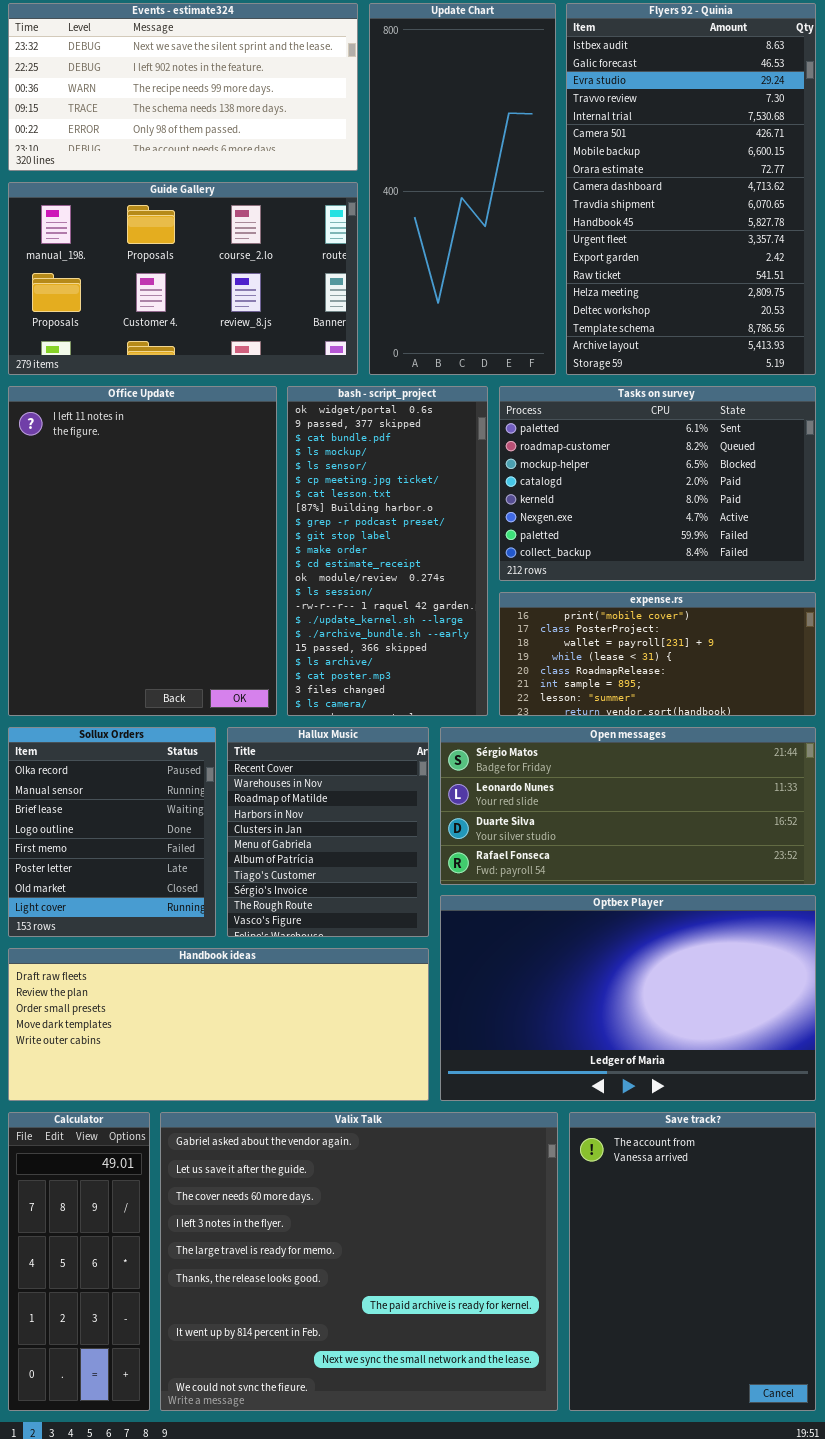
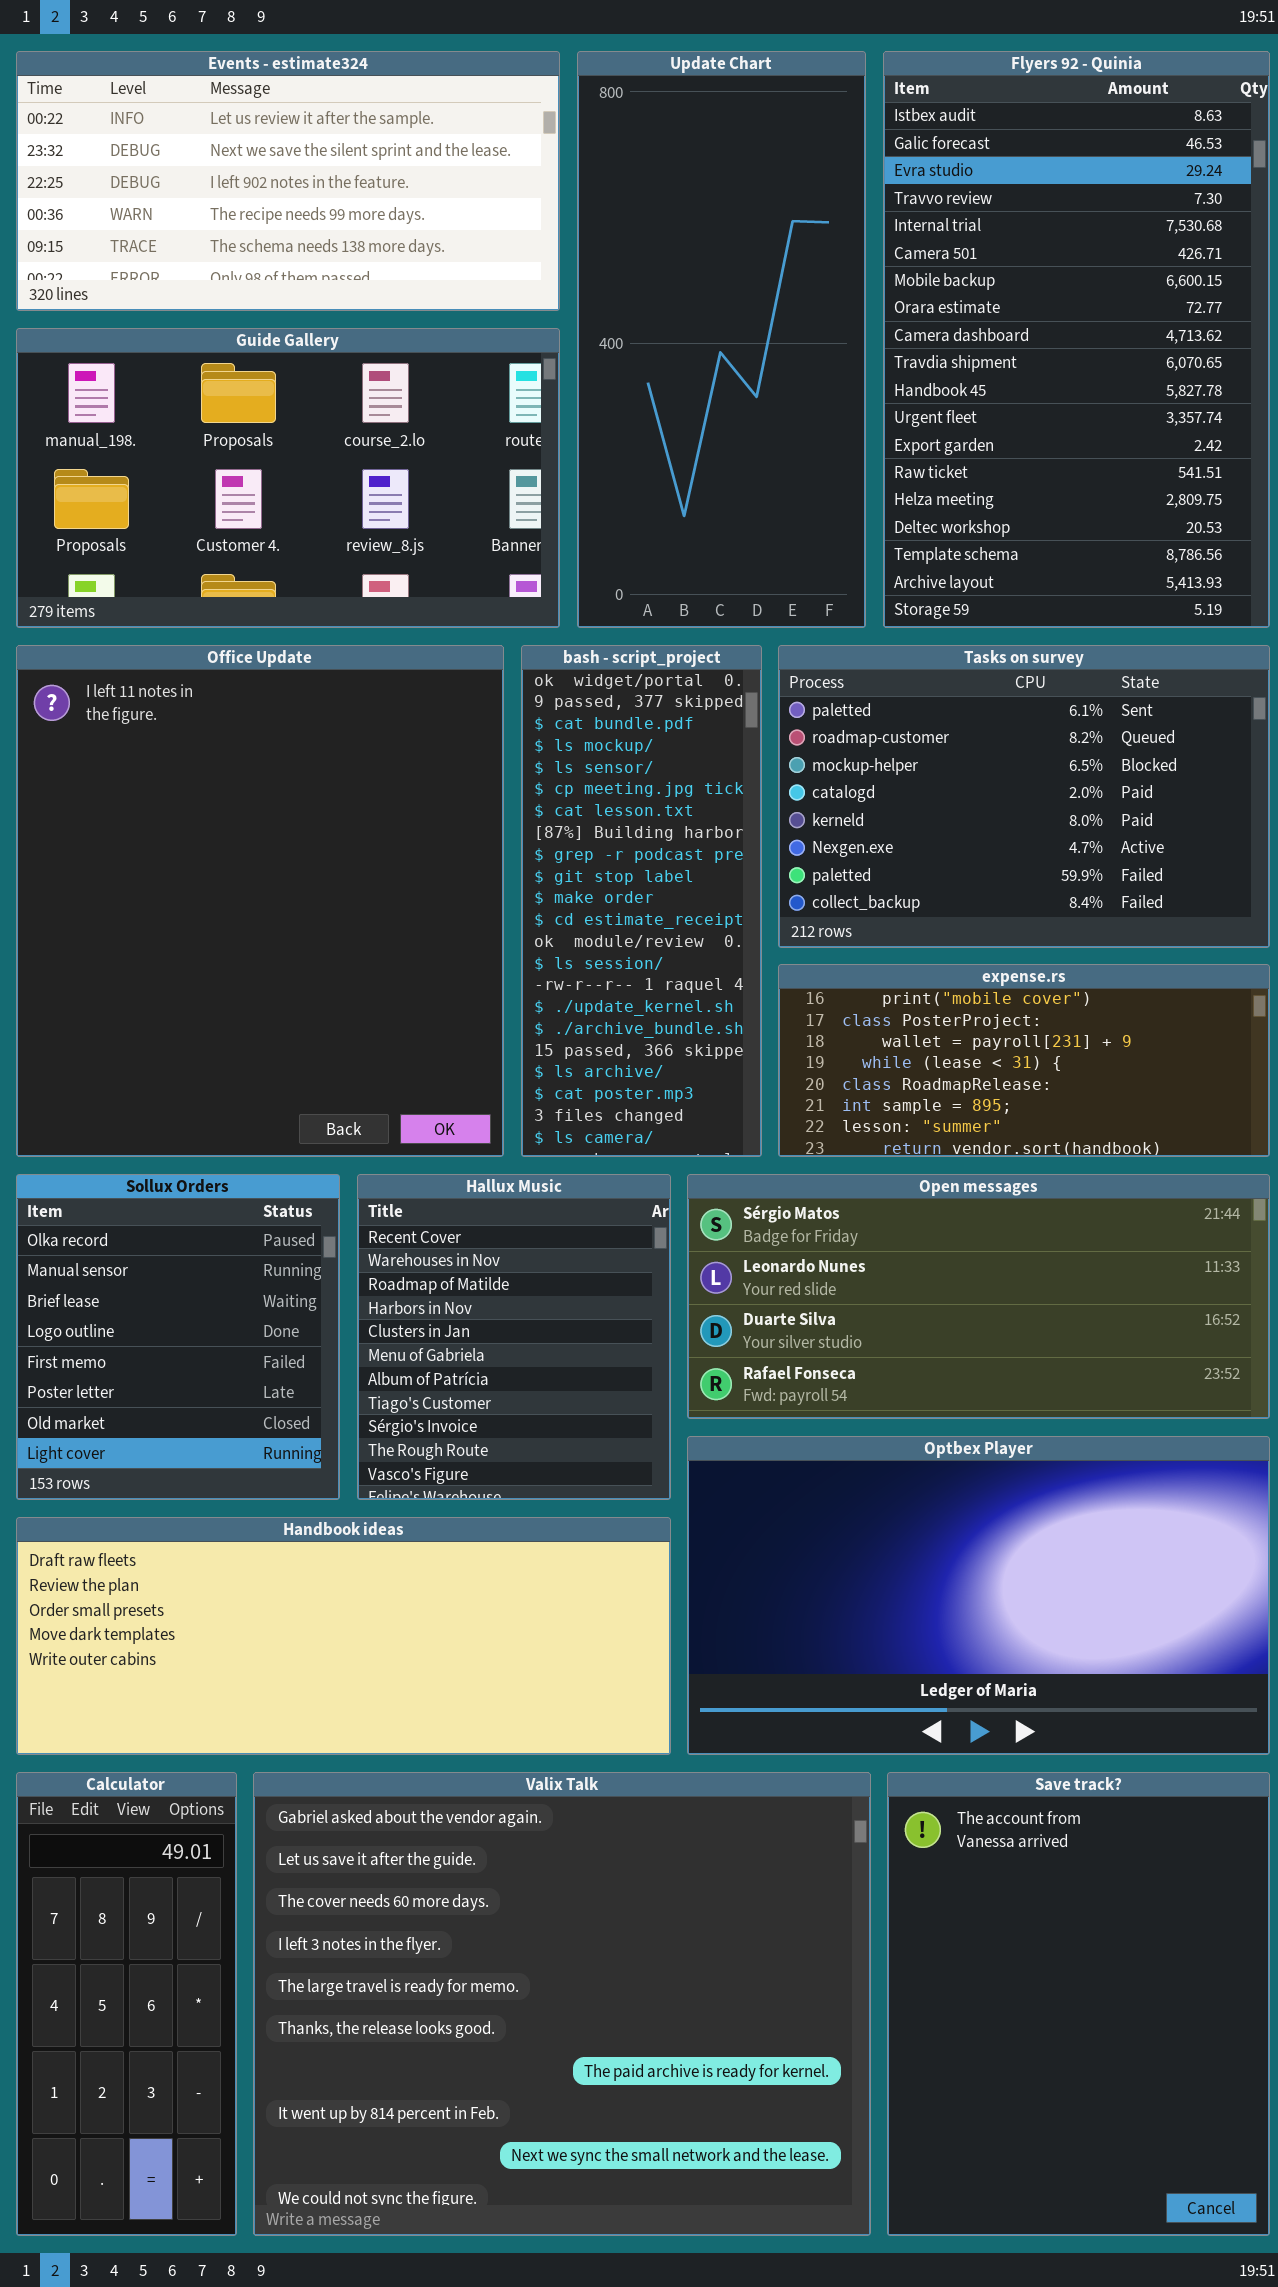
Events - estimate324: [8,3,358,171] -> [16,51,560,311], scrolled up 1 row
Office Update: [8,386,277,716] -> [16,645,504,1157], resized
bash - script_project: [287,386,488,716] -> [521,645,762,1157], resized

